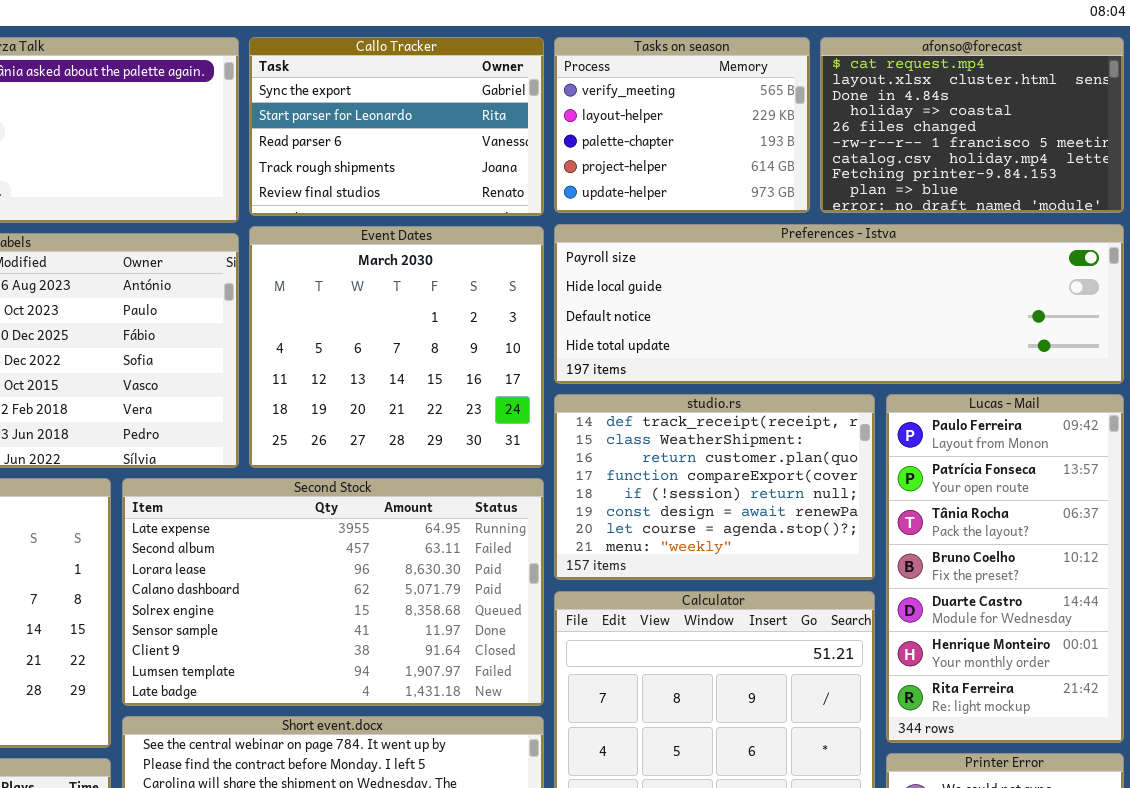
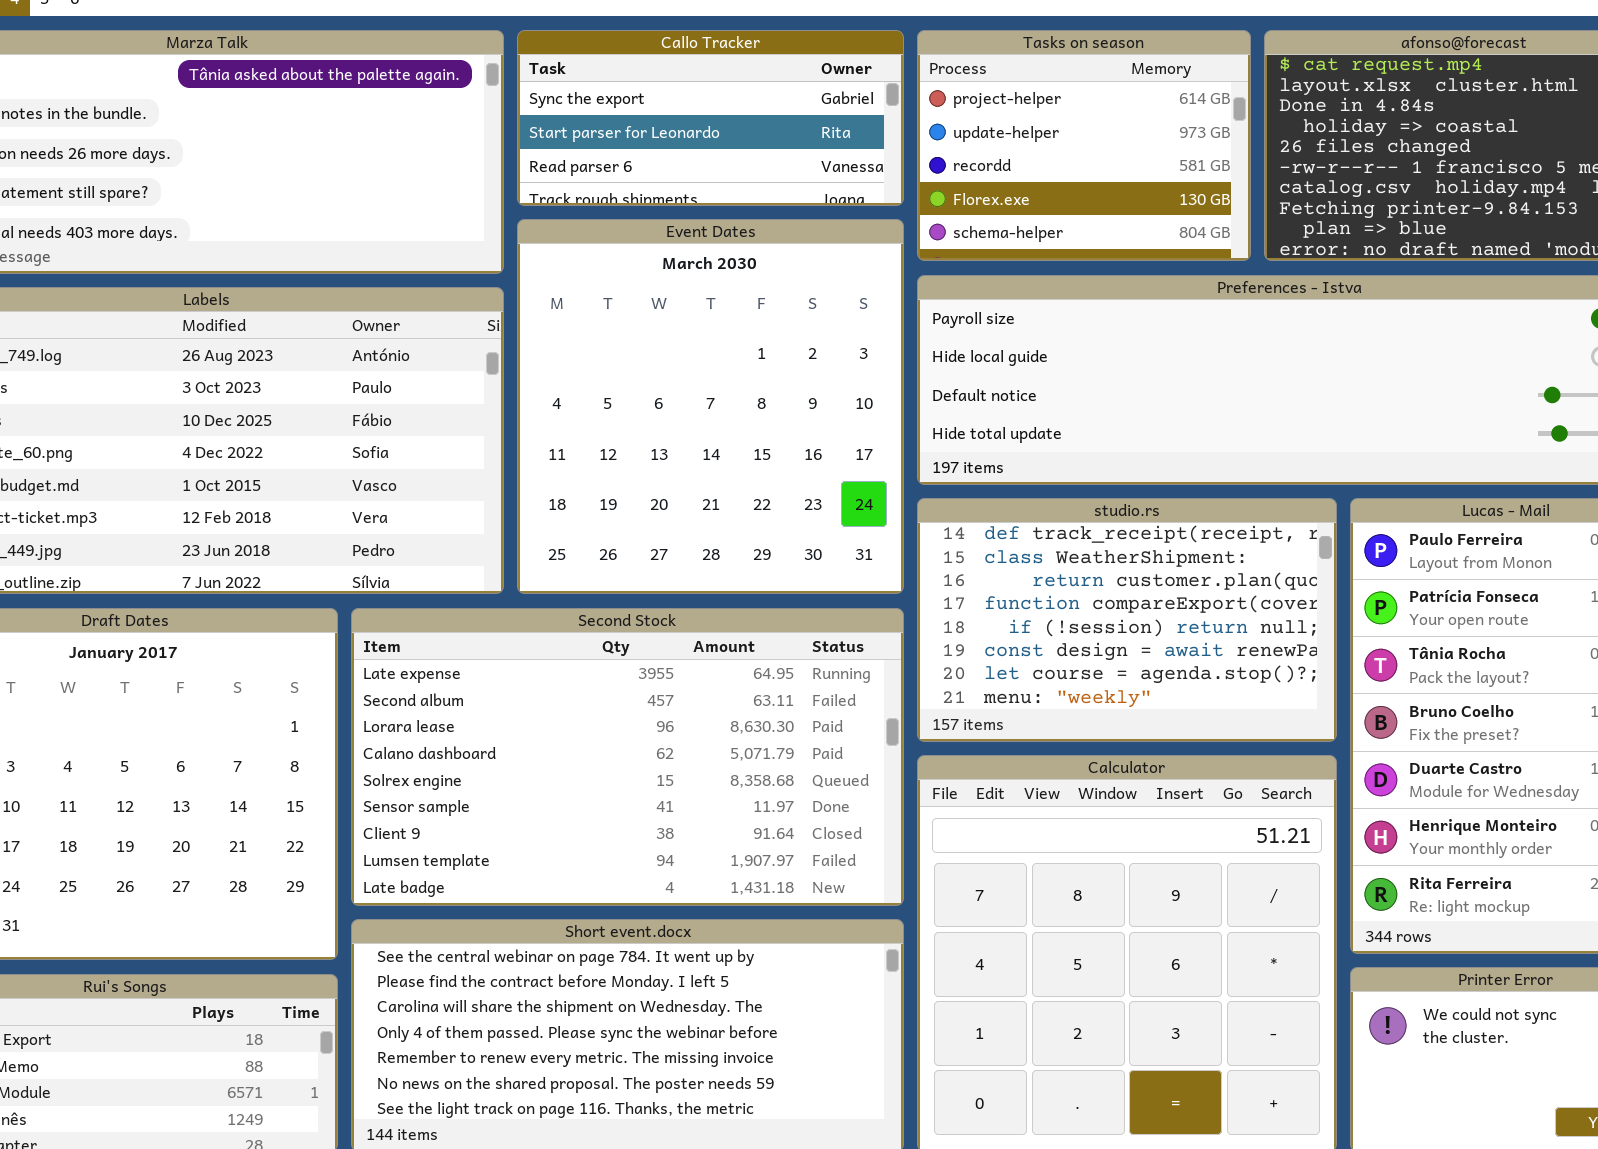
Callo Tracker: [249,37,544,216] -> [517,30,904,206], resized
Tasks on season: [554,37,810,213] -> [917,30,1251,261], scrolled down 3 rows
Event Dates: [249,226,544,468] -> [517,219,904,594], resized

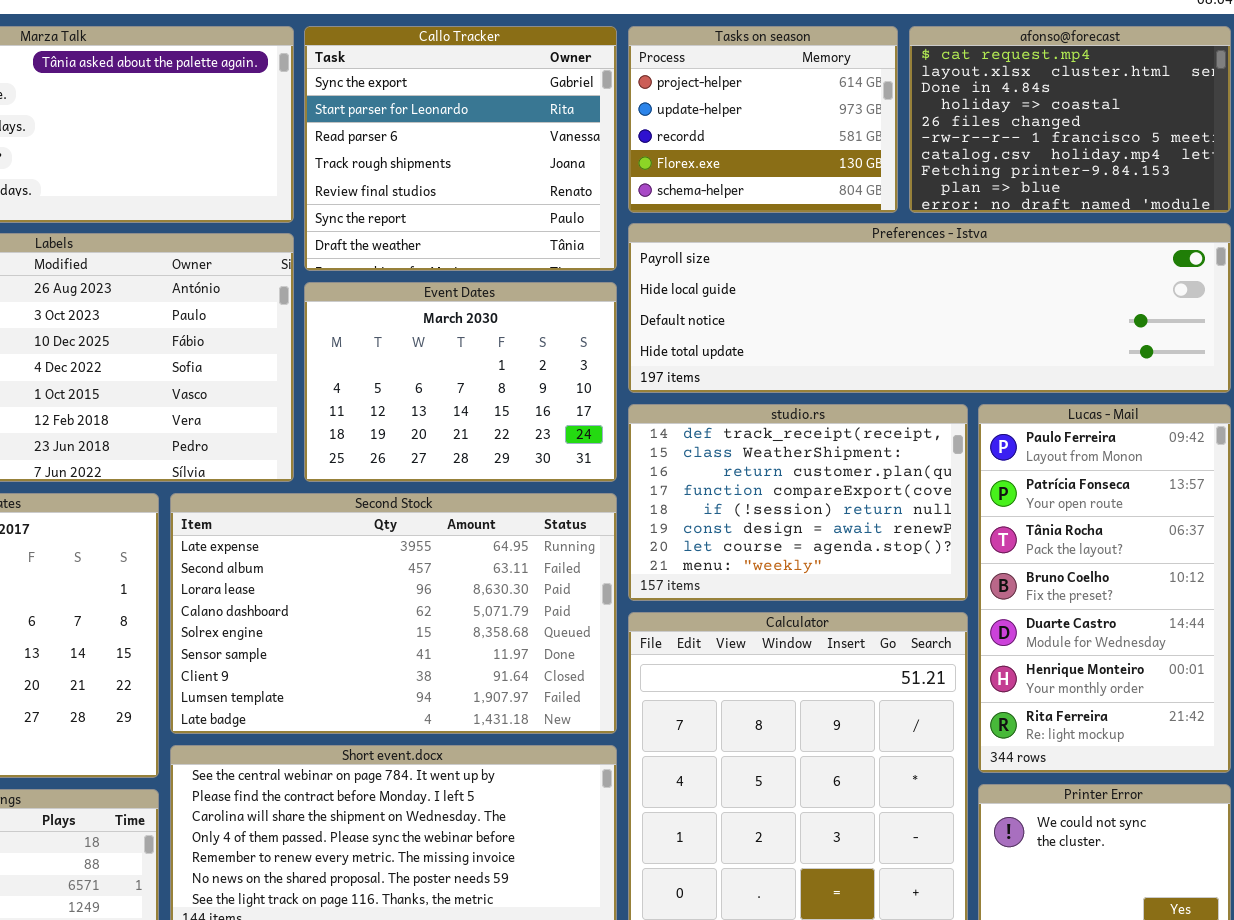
Callo Tracker: [517,30,904,206] -> [304,26,617,271], resized
Event Dates: [517,219,904,594] -> [304,282,617,482], resized

